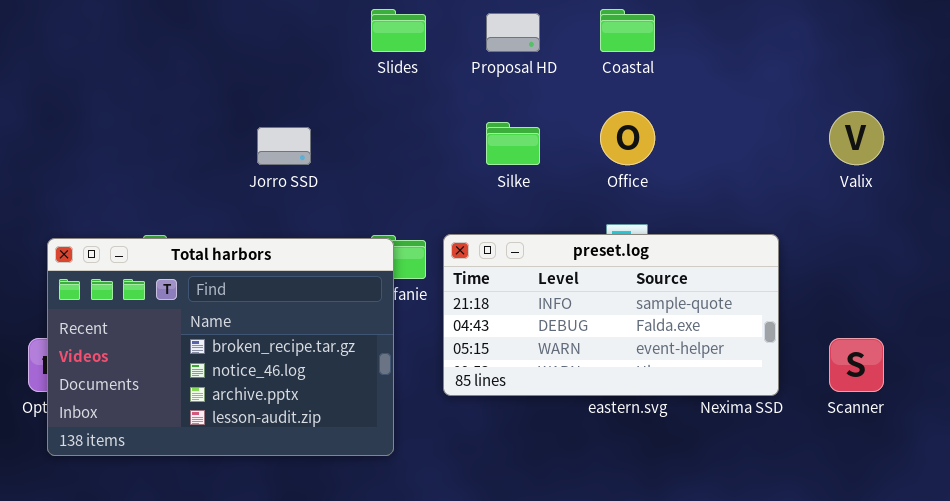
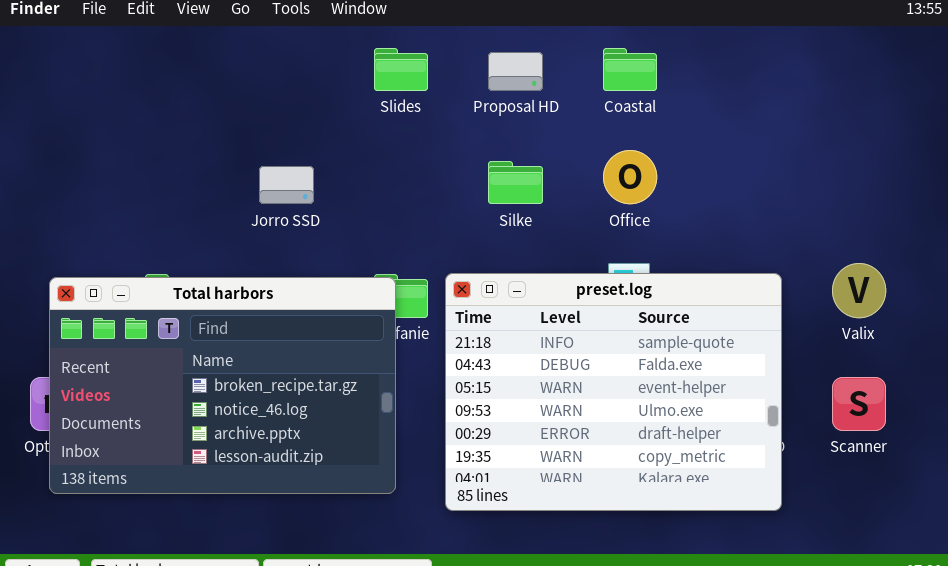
Valix: [829,111,884,165] -> [832,263,886,318], moved
preset.log: [443,234,779,396] -> [445,273,782,511], resized

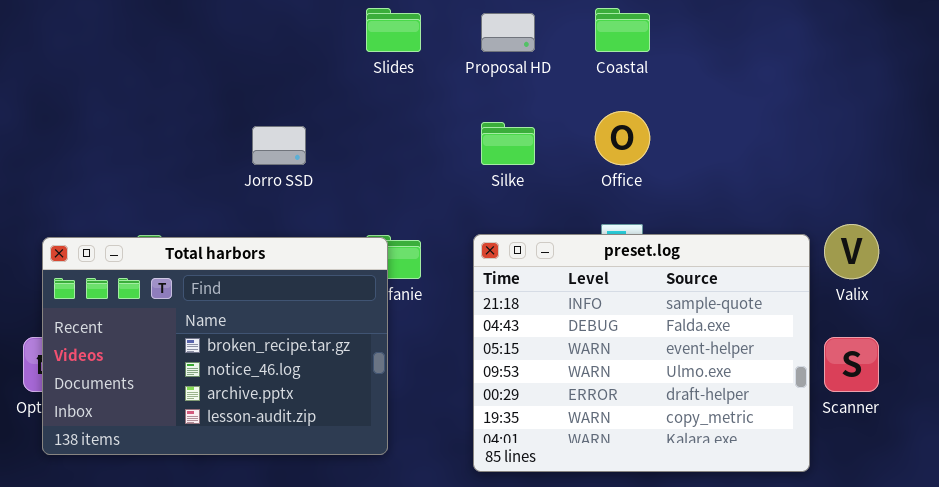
preset.log: [445,273,782,511] -> [473,234,810,472], moved

